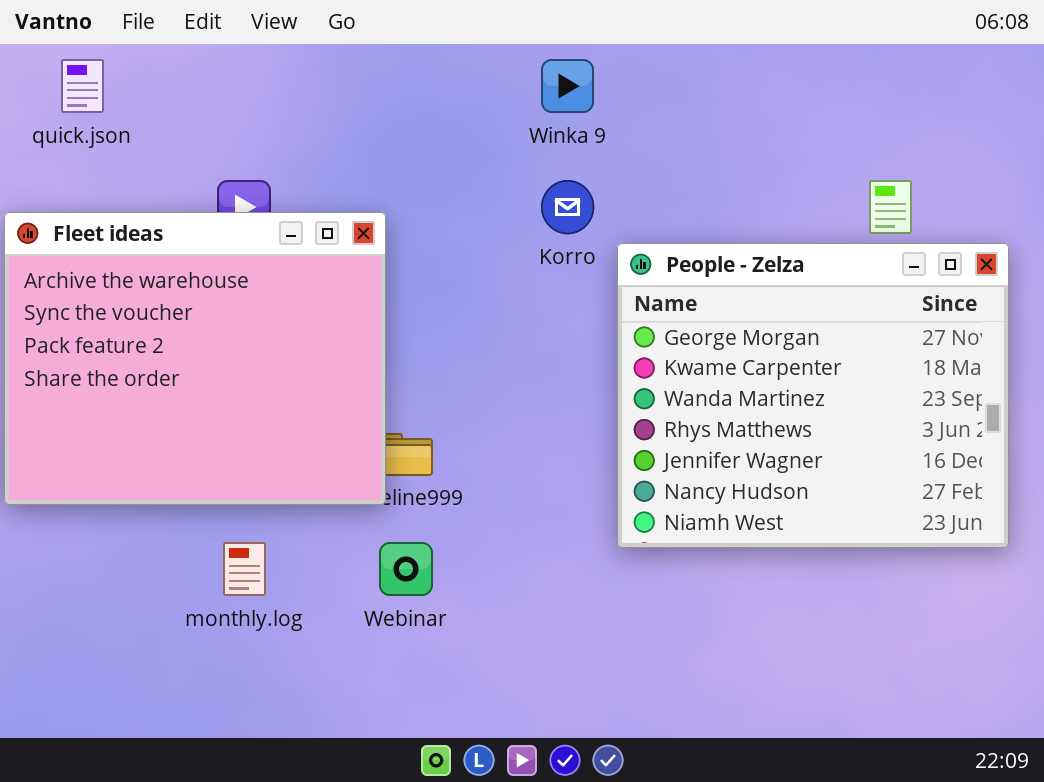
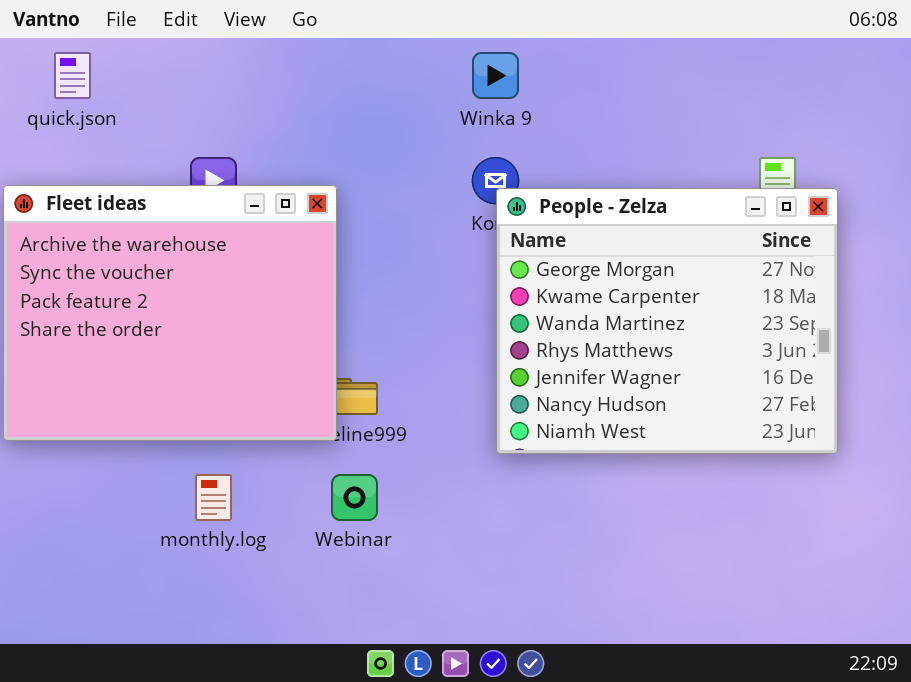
People - Zelza: [617,243,1009,548] -> [496,188,838,454], moved

